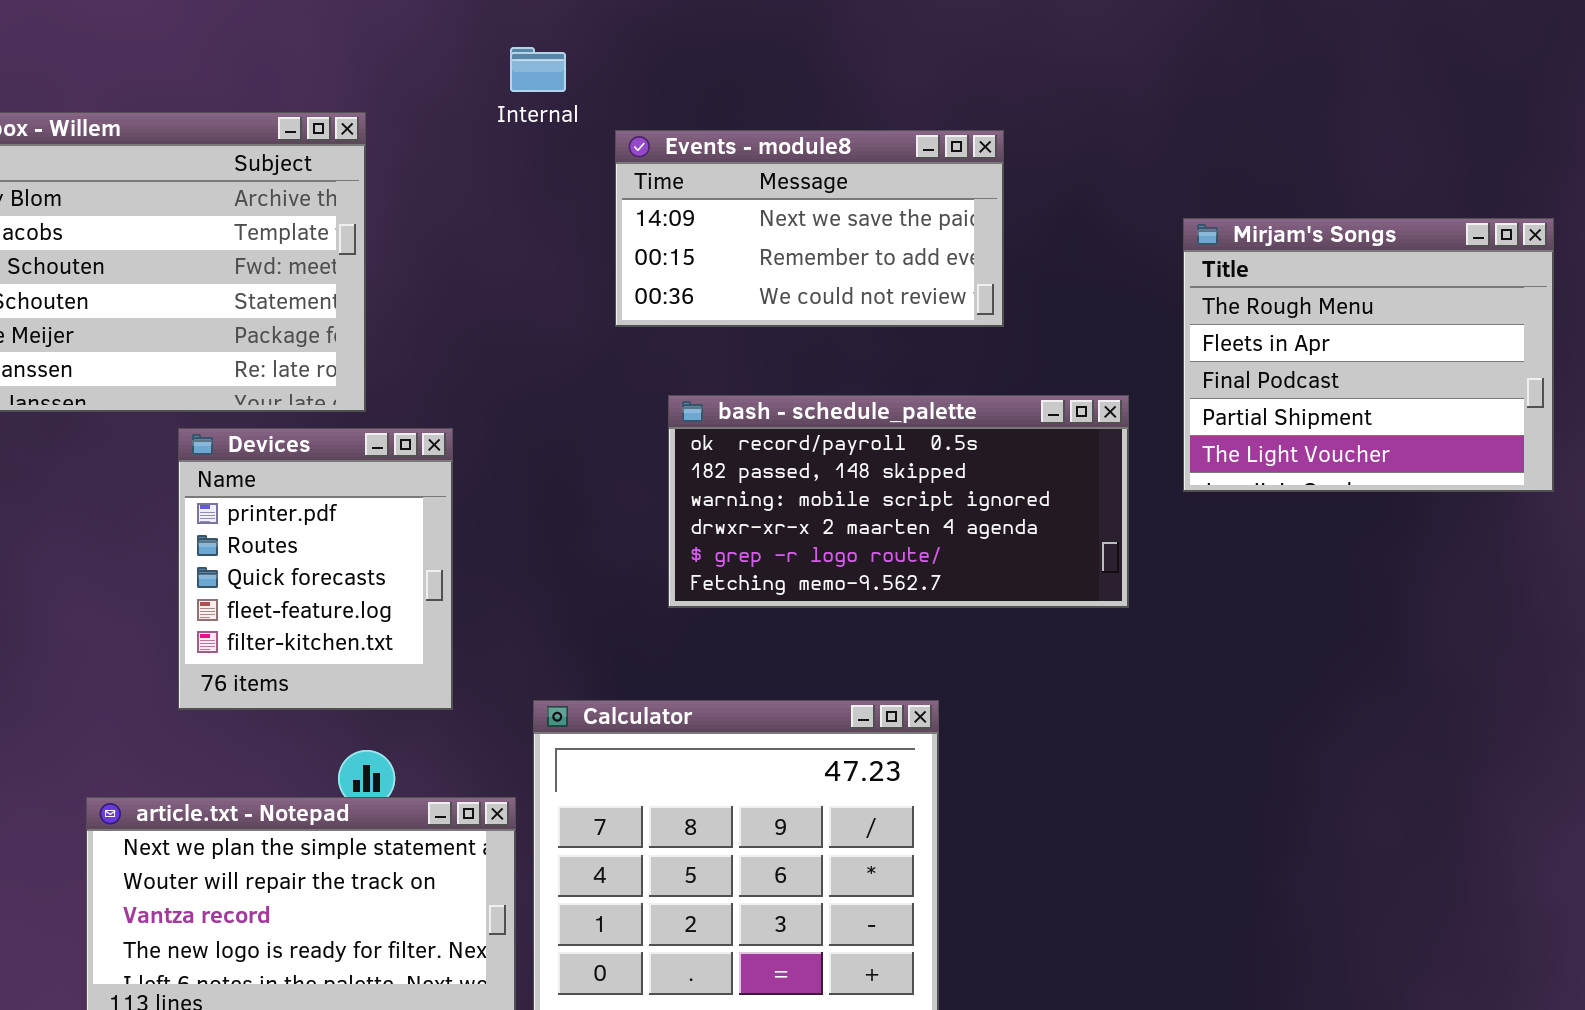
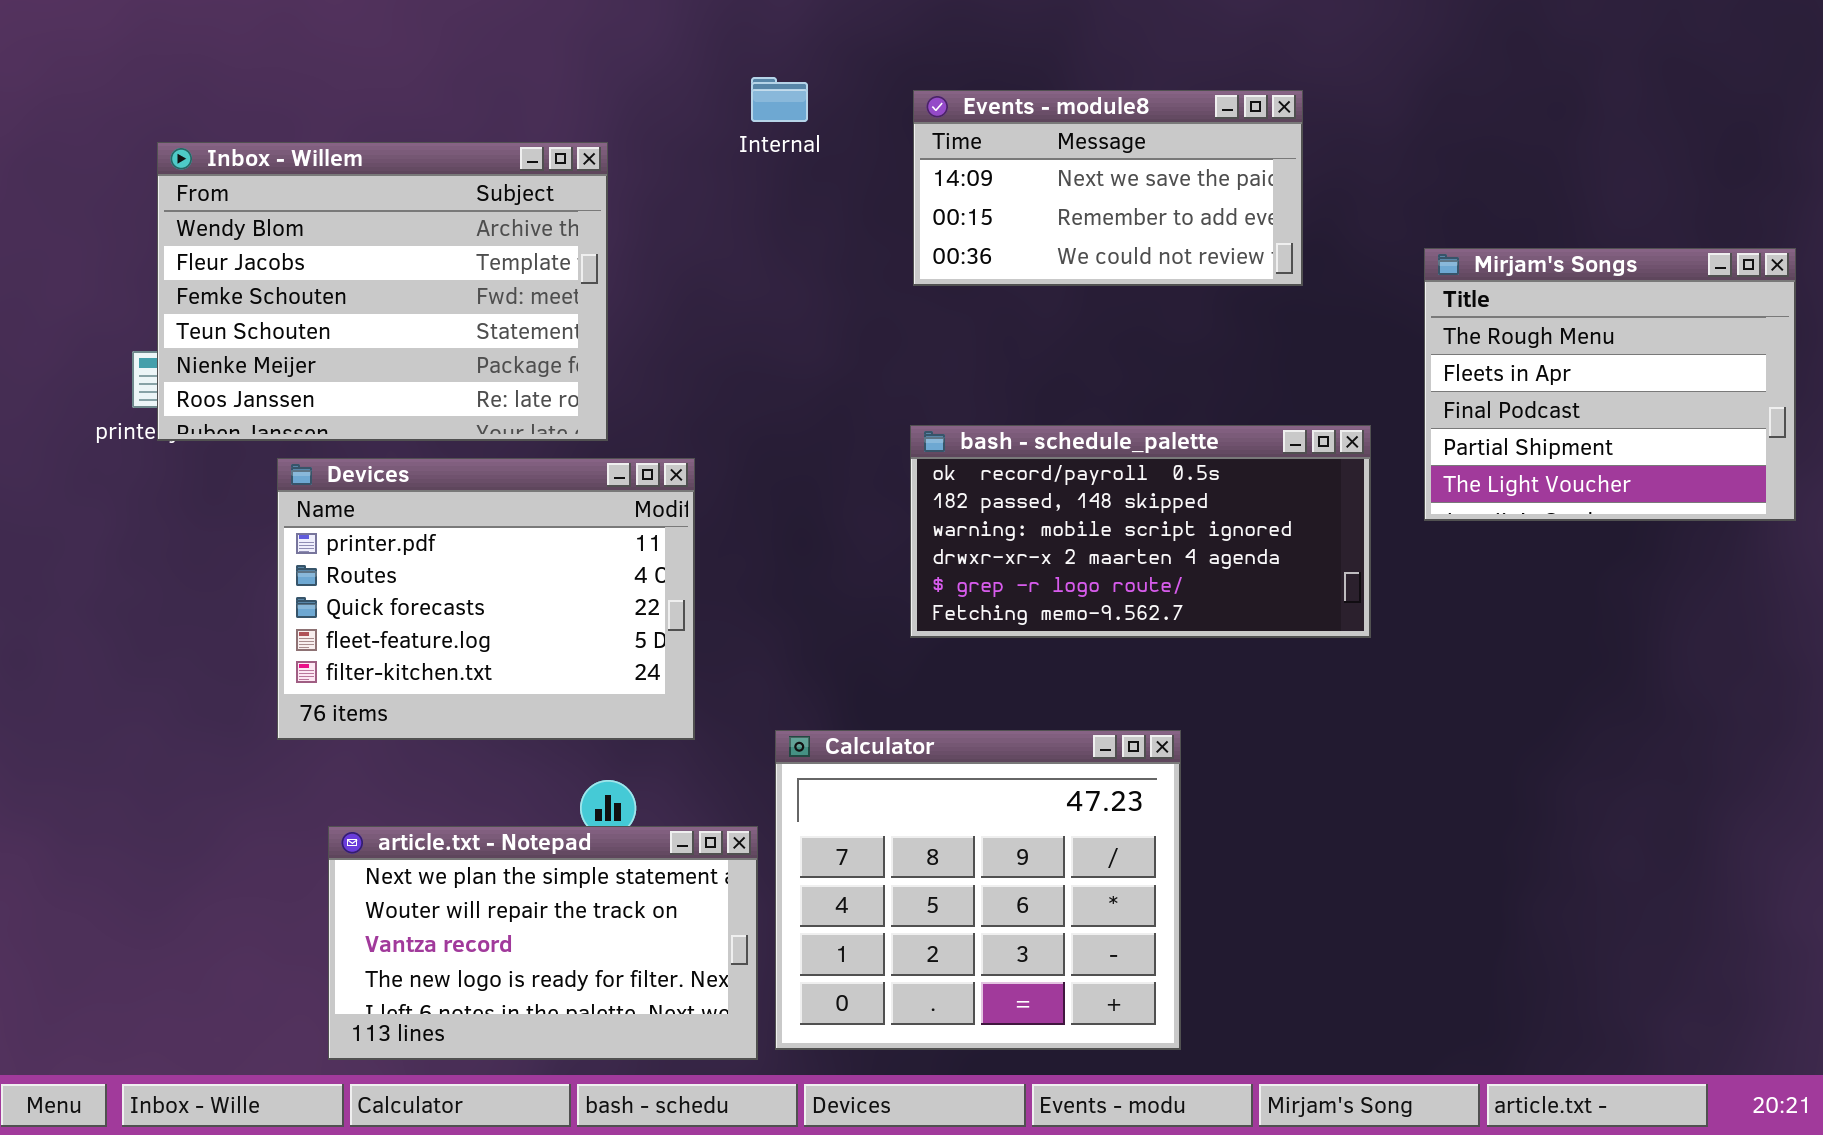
Events - module8: [615,130,1004,327] -> [913,90,1303,286], moved
Devices: [178,428,453,710] -> [277,458,695,740], resized

